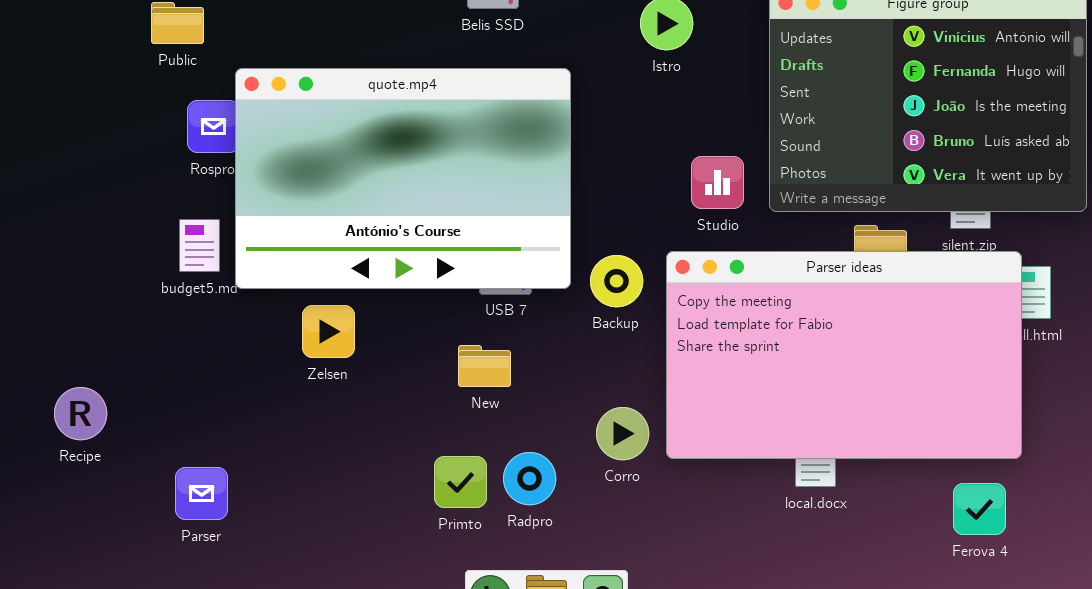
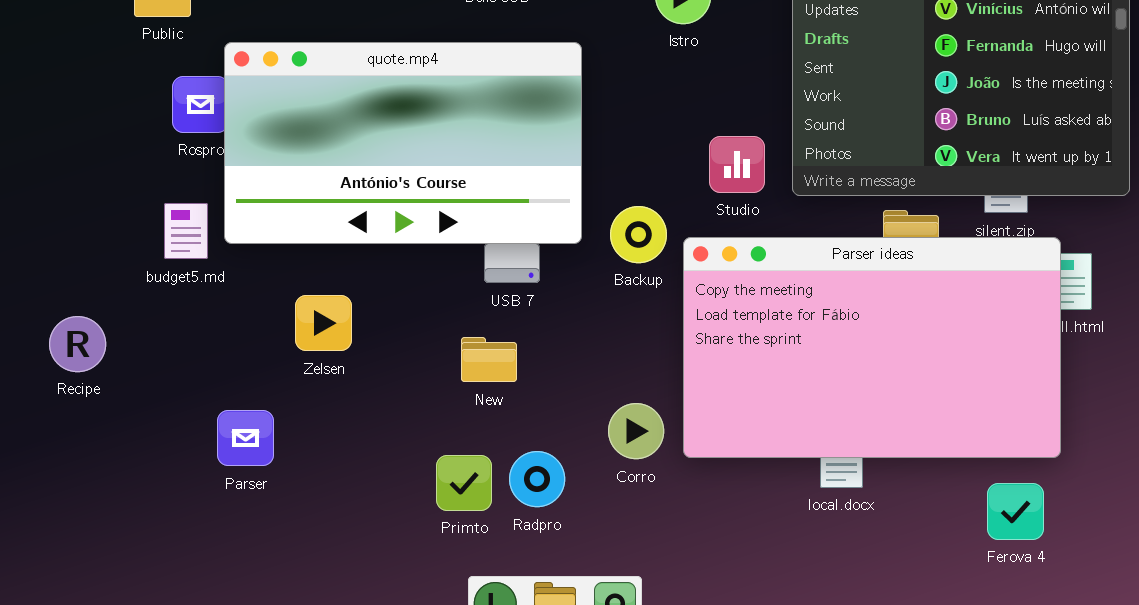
quote.mp4: [235,68,571,289] -> [224,42,582,244], resized
Backup: [590,255,643,307] -> [610,206,667,263], moved
Recipe: [54,387,107,440] -> [49,316,106,372], moved
Parser: [175,467,228,520] -> [217,410,274,466], moved

